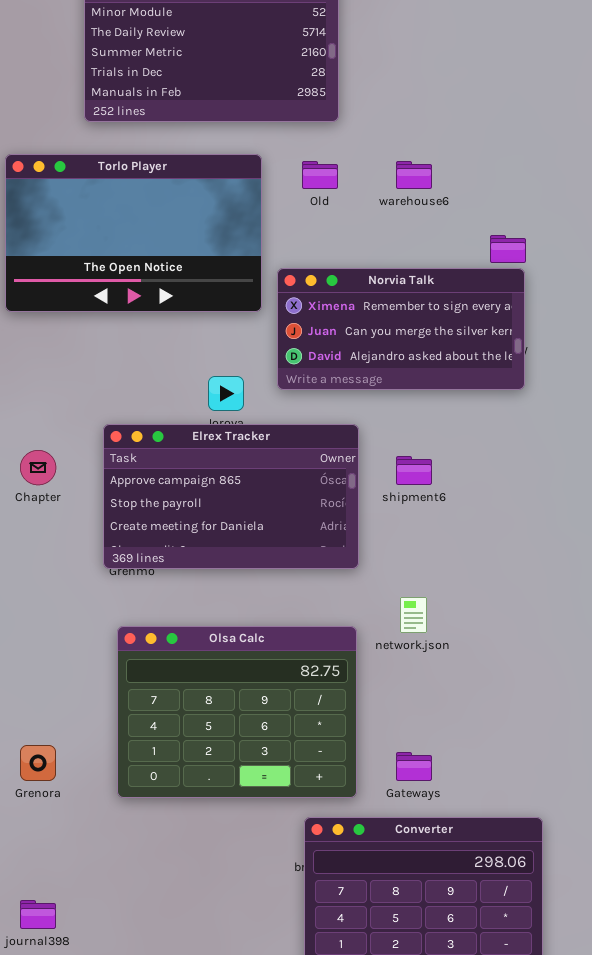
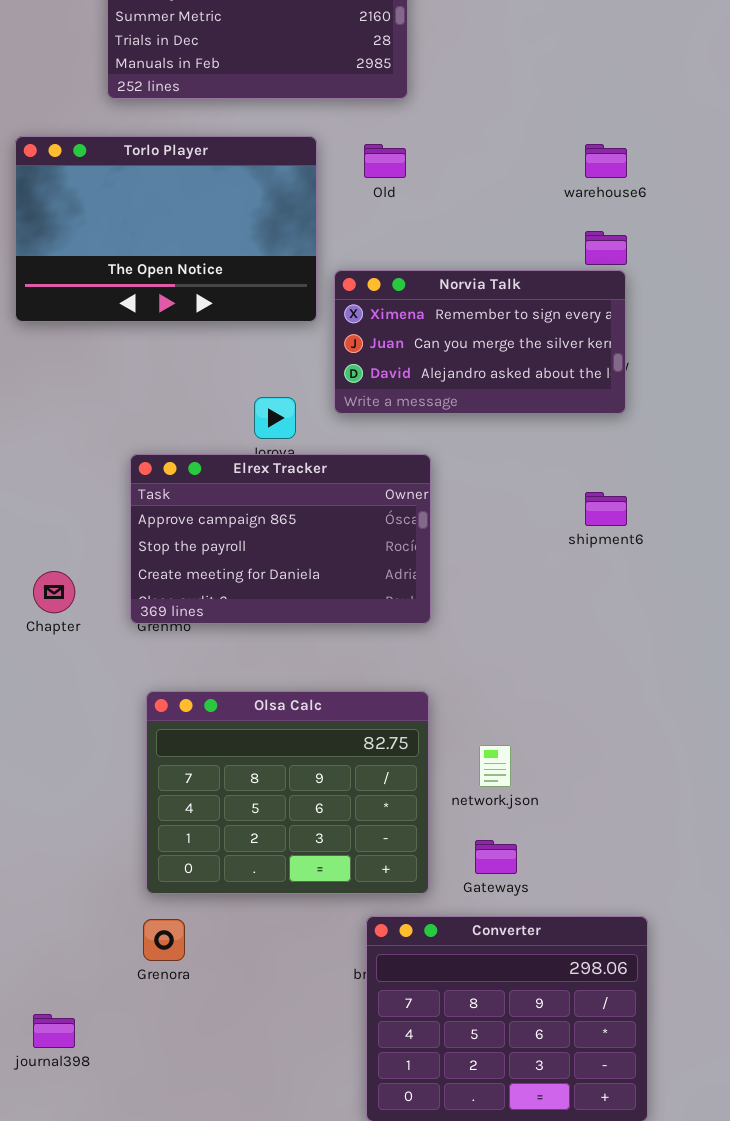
warehouse6: [396,161,432,189] -> [585,144,627,178], moved
Chapter: [20,450,56,485] -> [33,571,75,613], moved
shipment6: [396,456,432,485] -> [585,492,627,526], moved
network.json: [400,597,427,633] -> [479,745,511,787], moved
Grenora: [20,745,56,781] -> [143,919,185,961], moved

